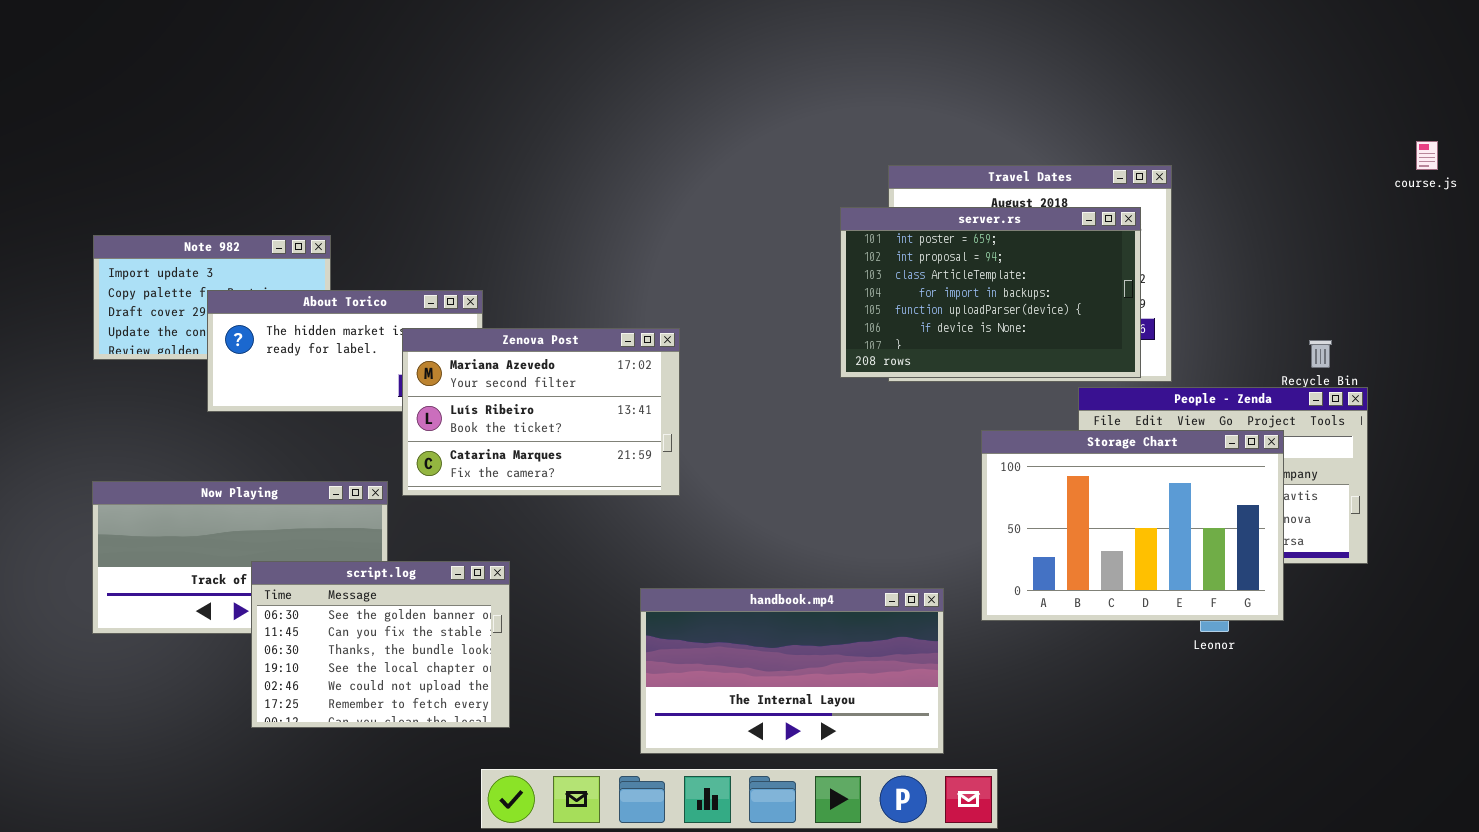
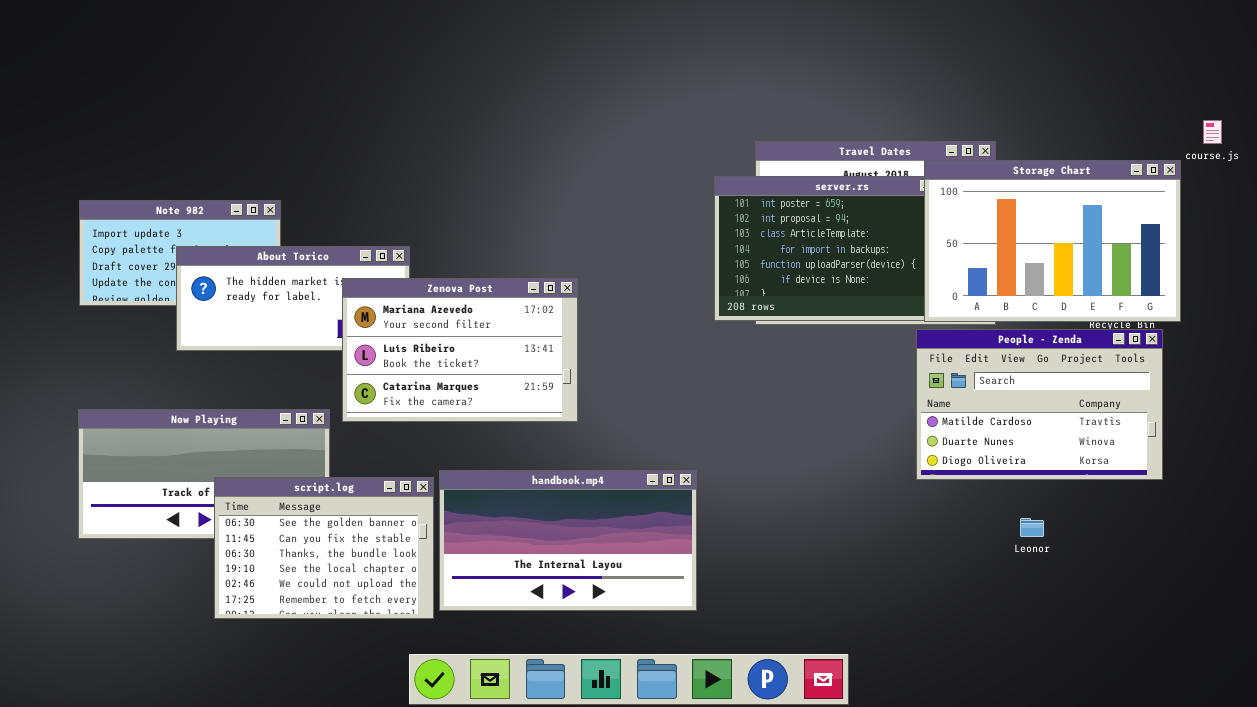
Storage Chart: [981,430,1284,621] -> [924,160,1181,322], moved
handbook.mp4: [640,588,944,754] -> [439,470,697,611], moved

